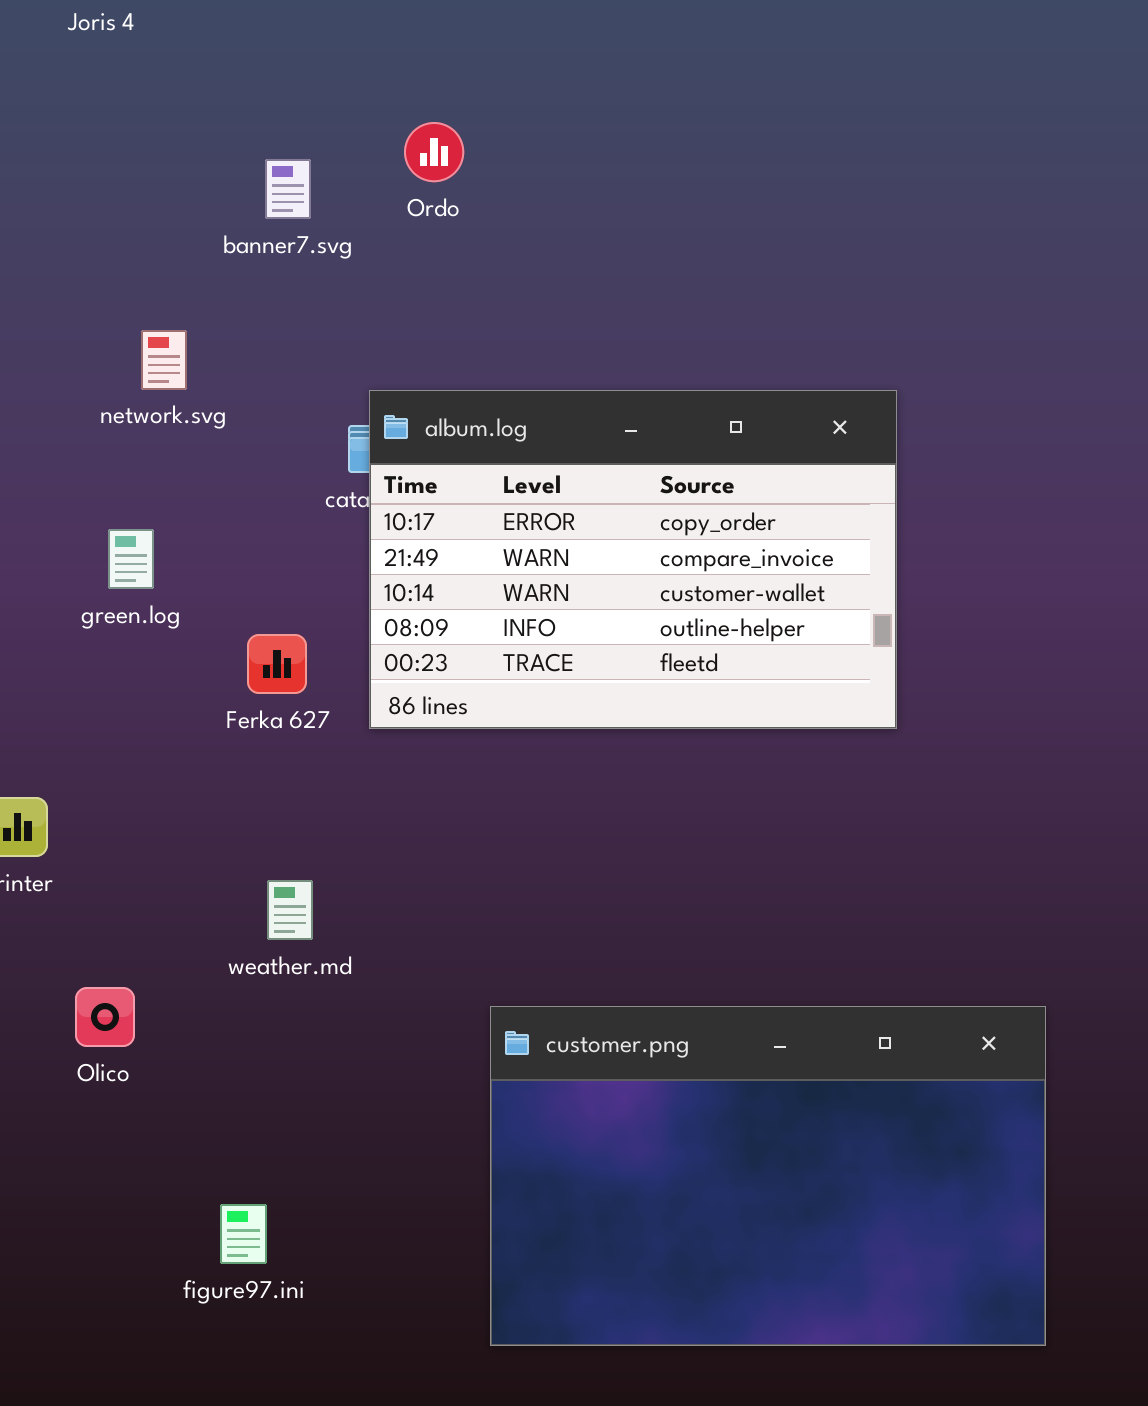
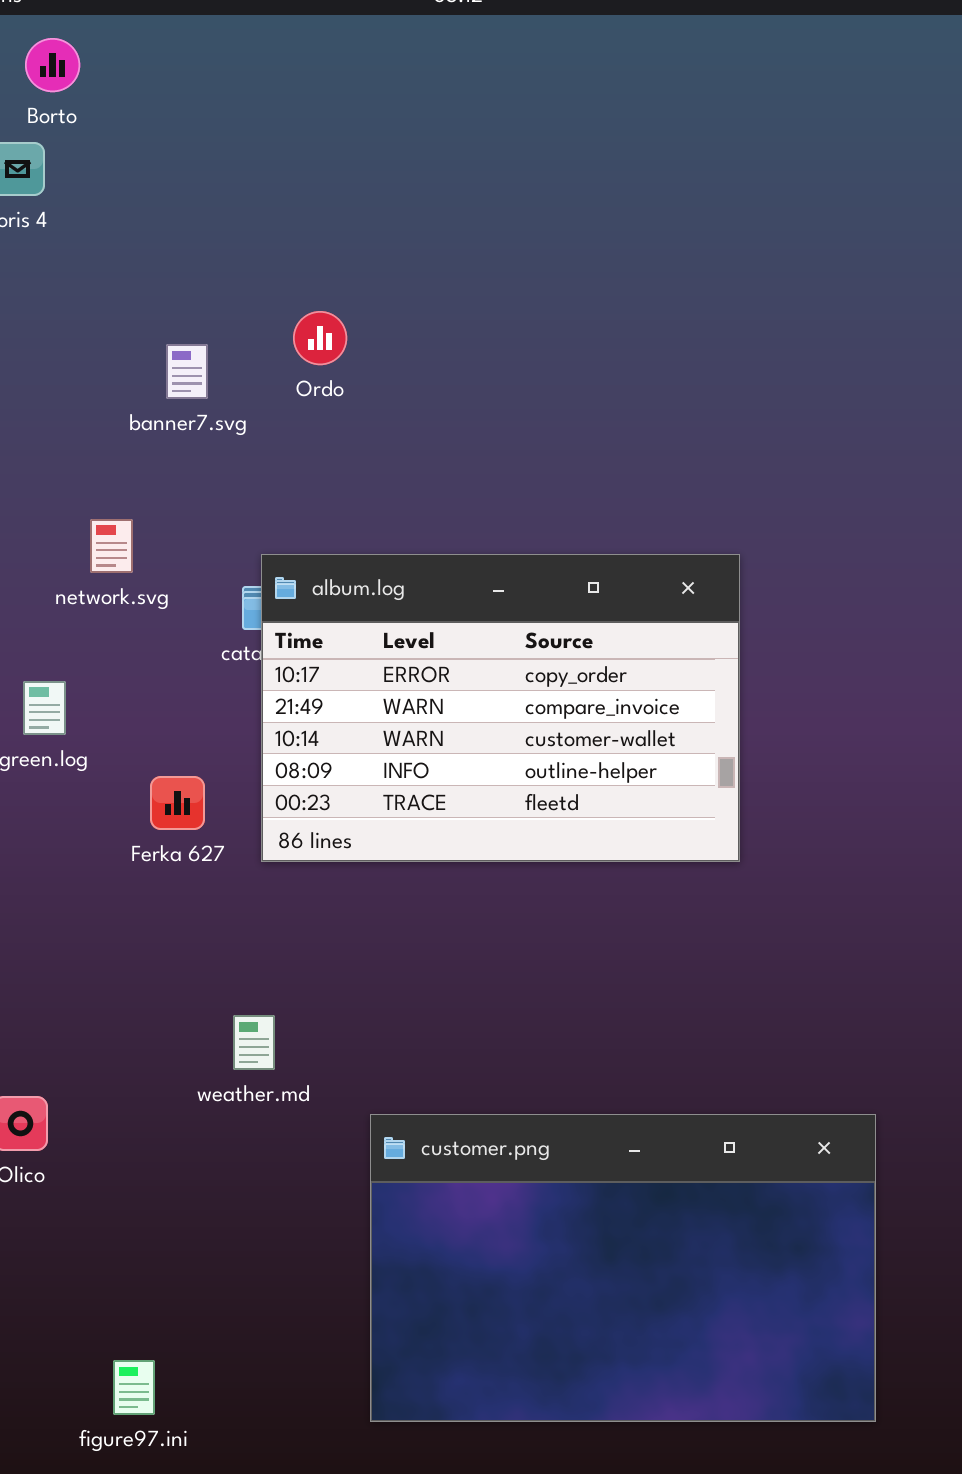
network.svg: [141,330,187,390] -> [90,519,133,573], moved
weather.md: [267,880,313,940] -> [233,1015,275,1070], moved
figure97.ini: [220,1204,267,1264] -> [113,1360,155,1415], moved

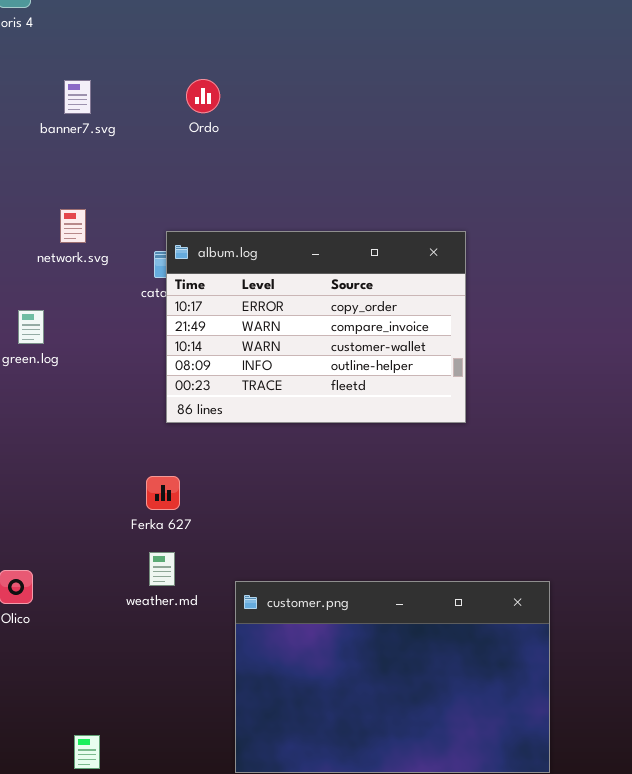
banner7.svg: [166,344,208,399] -> [64,80,91,114], moved
Ferka 627: [150,776,205,830] -> [146,476,180,510], moved
weather.md: [233,1015,275,1070] -> [149,552,175,586], moved

